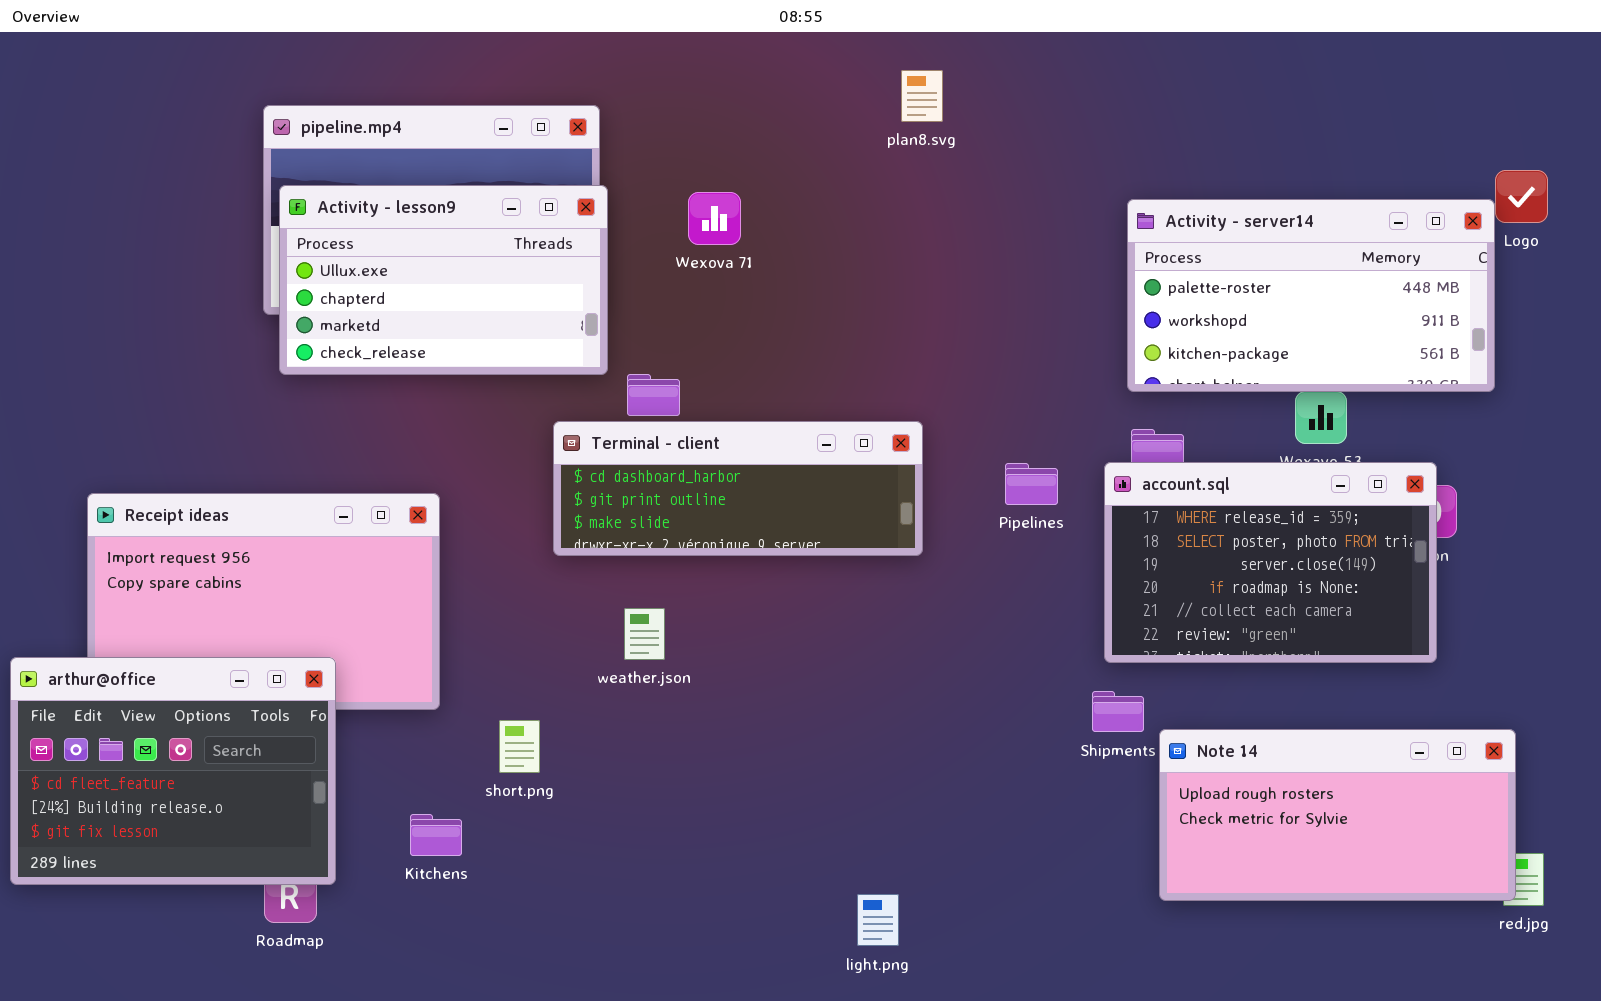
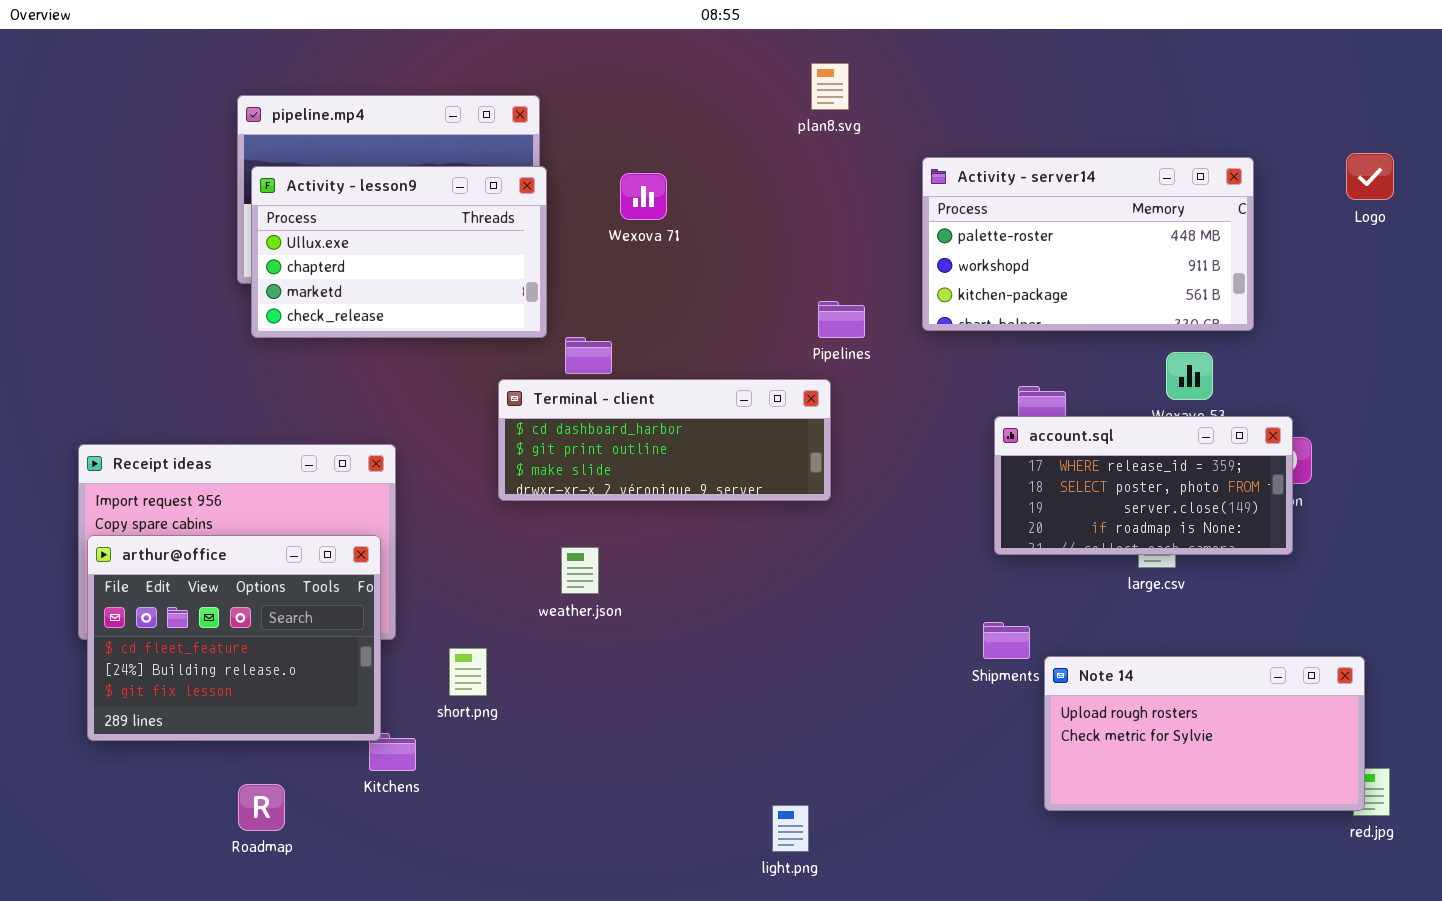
Activity - server14: [1127,199,1495,392] -> [922,157,1254,331], moved
account.sql: [1104,462,1437,663] -> [994,416,1293,555], resized
Pipelines: [1005,463,1058,505] -> [818,301,865,338], moved
arthur@office: [10,657,336,885] -> [87,535,381,741], moved

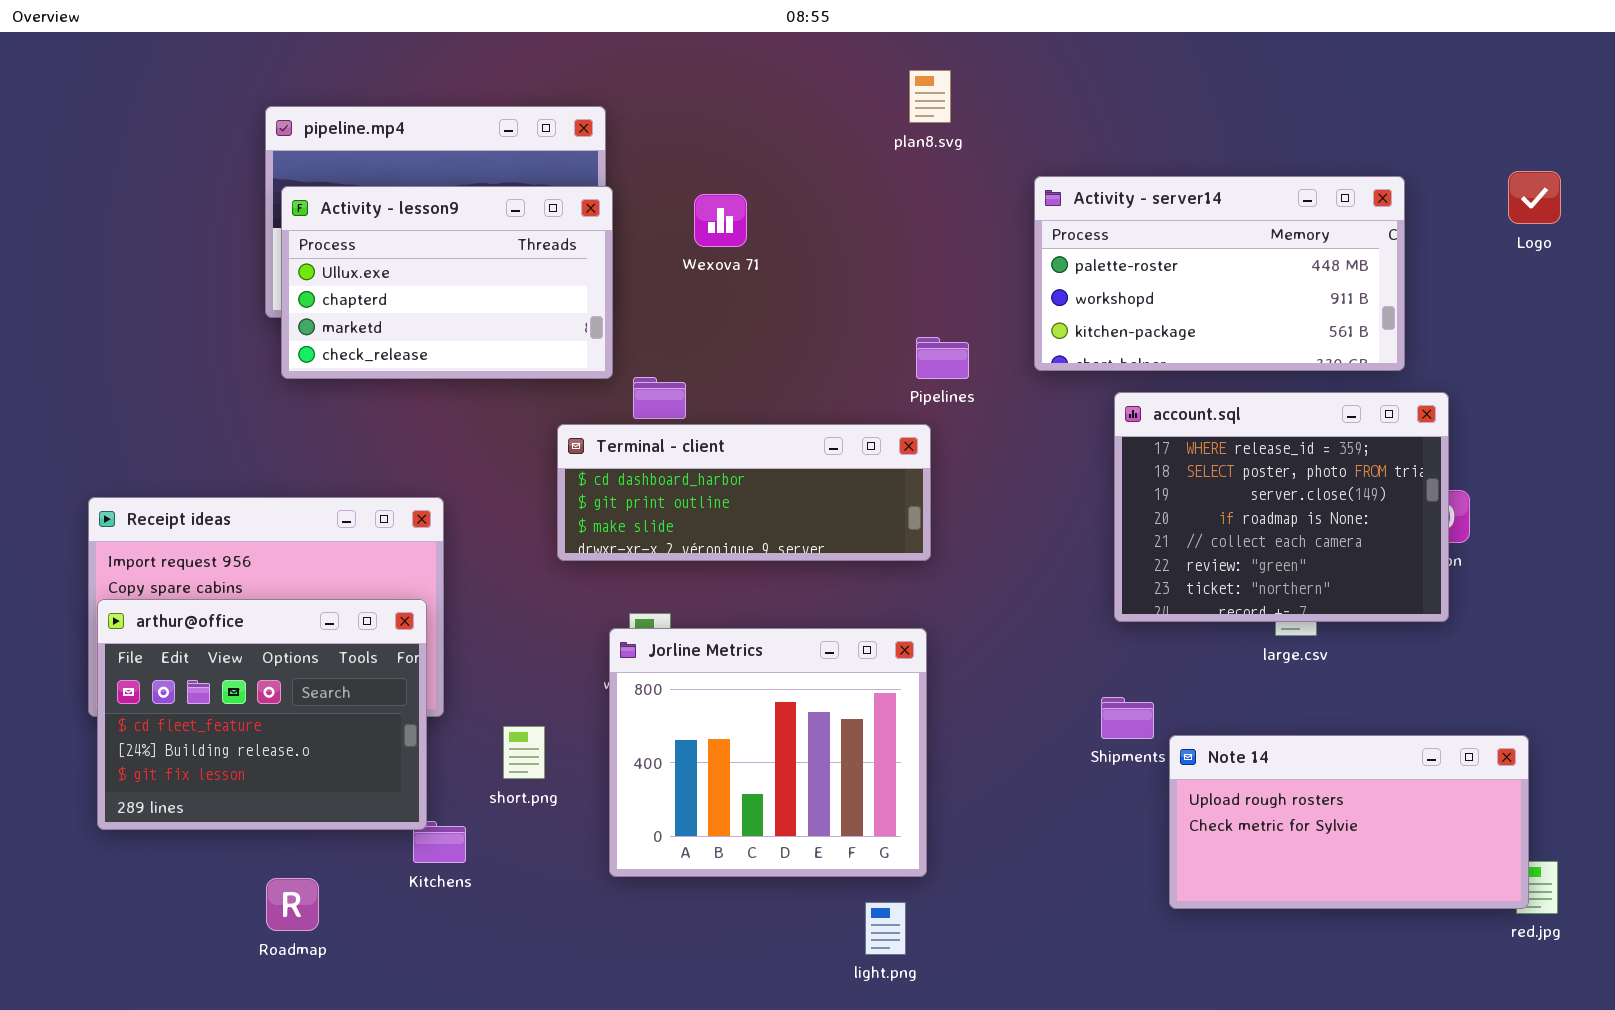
account.sql: [994,416,1293,555] -> [1114,392,1449,622], resized
Jorline Metrics: none -> [609,628,927,877], opened

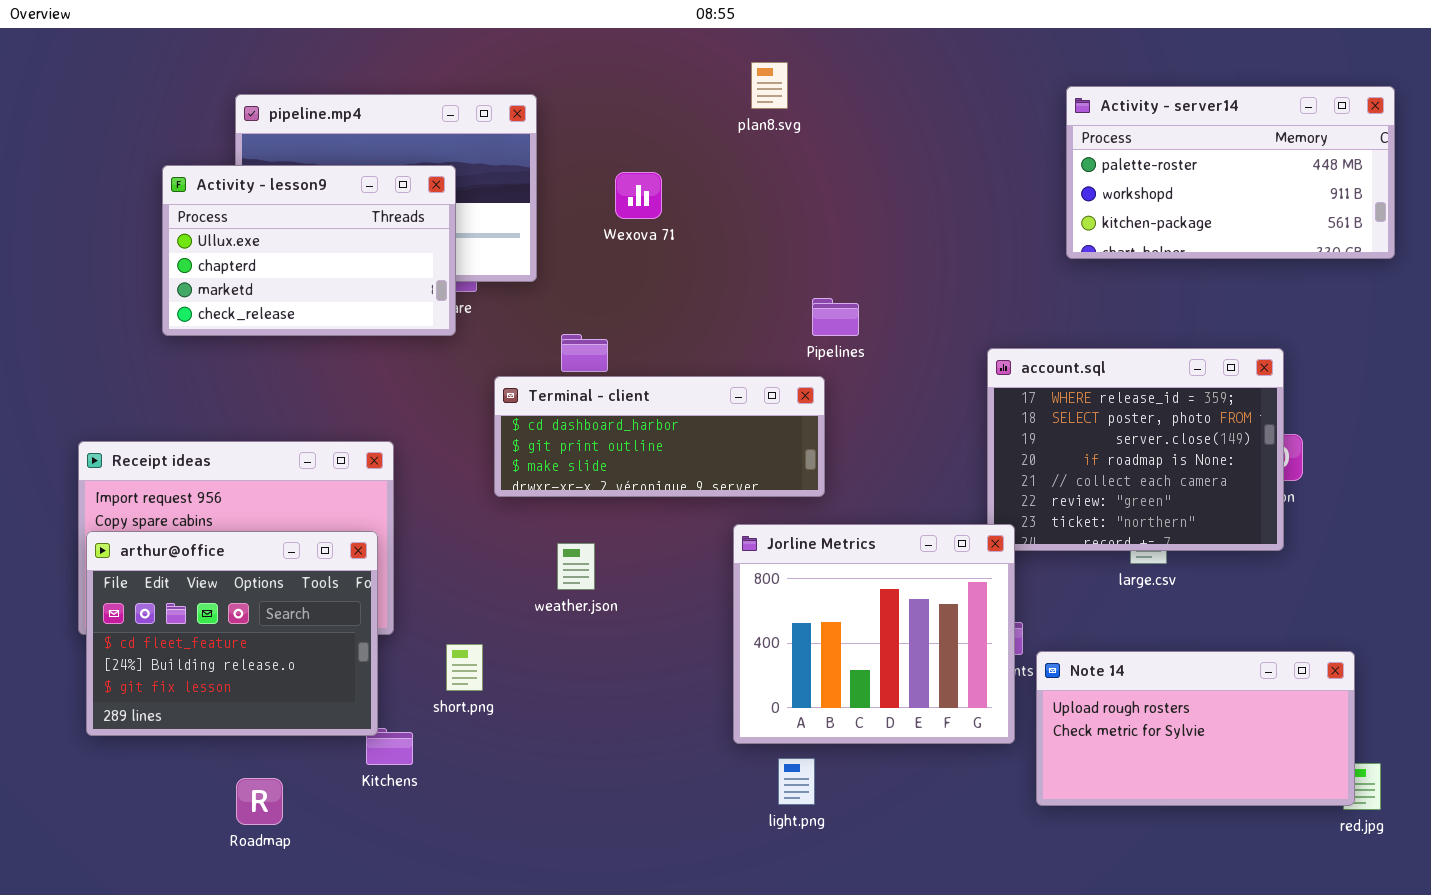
plan8.svg: [909,70,951,123] -> [751,62,788,109], moved
Activity - server14: [1034,176,1405,371] -> [1066,86,1395,259], moved
Activity - lesson9: [281,186,613,379] -> [162,165,456,336], moved
Jorline Metrics: [609,628,927,877] -> [733,524,1015,744], moved
light.png: [865,902,906,955] -> [778,758,815,805], moved

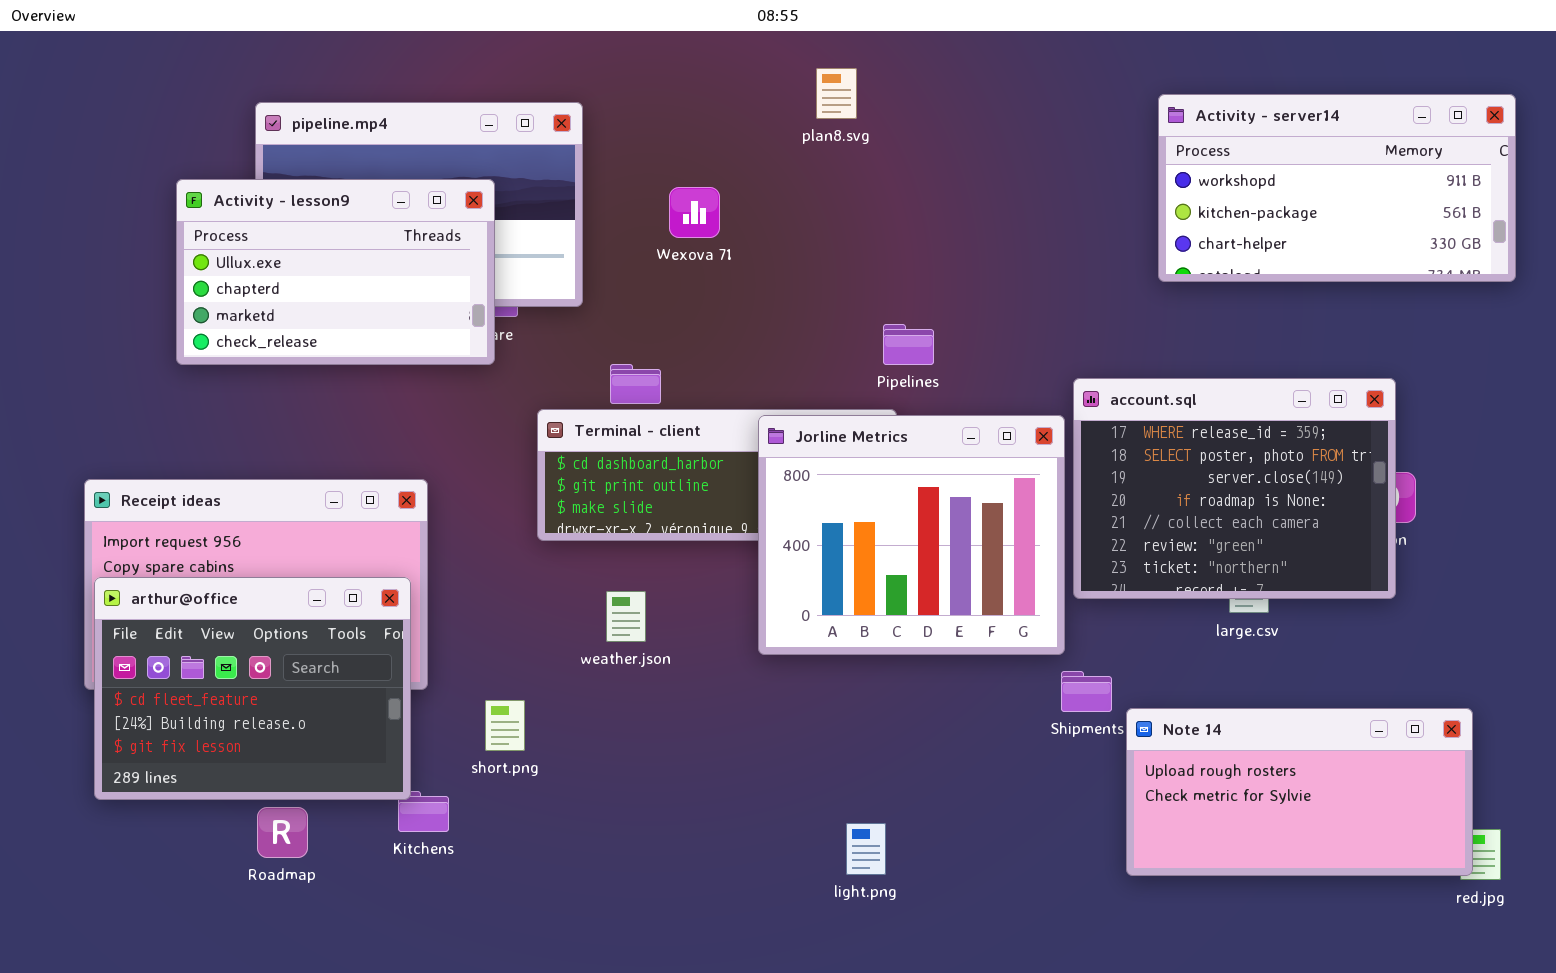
Activity - server14: [1066,86,1395,259] -> [1158,94,1516,282], scrolled down 1 row
Jorline Metrics: [733,524,1015,744] -> [758,415,1065,655], moved
Roadmap: [236,778,283,825] -> [257,807,308,858], moved

